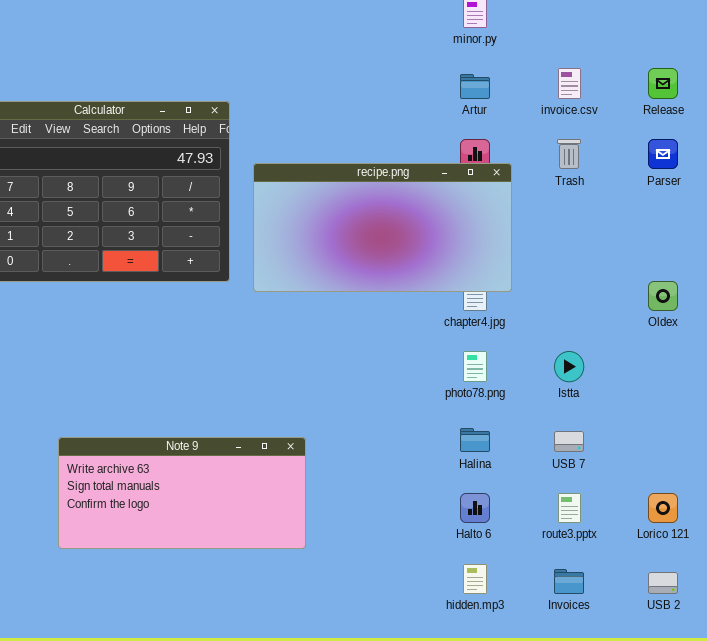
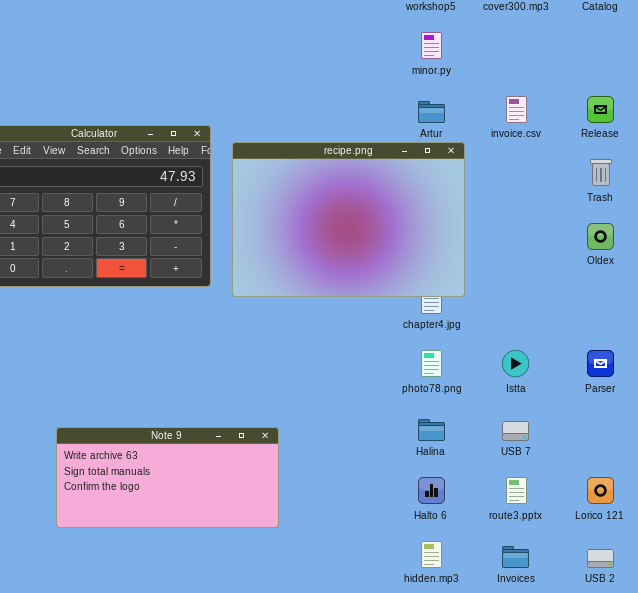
Trash: [557,139,581,169] -> [590,159,612,186], moved
Parser: [648,139,678,169] -> [587,350,614,377], moved
recipe.png: [253,163,512,292] -> [232,142,465,297], resized
Oldex: [648,281,678,311] -> [587,223,614,250], moved

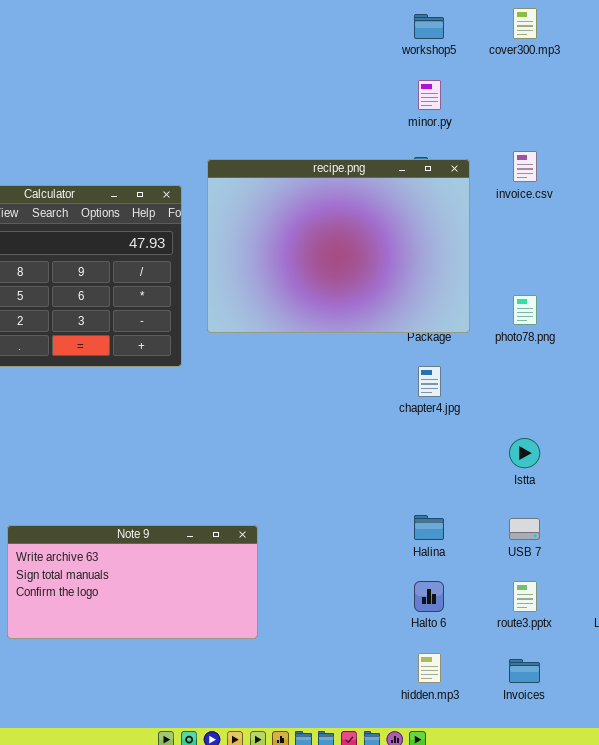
recipe.png: [232,142,465,297] -> [207,159,470,333], moved
photo78.png: [421,350,442,377] -> [513,295,537,325], moved

